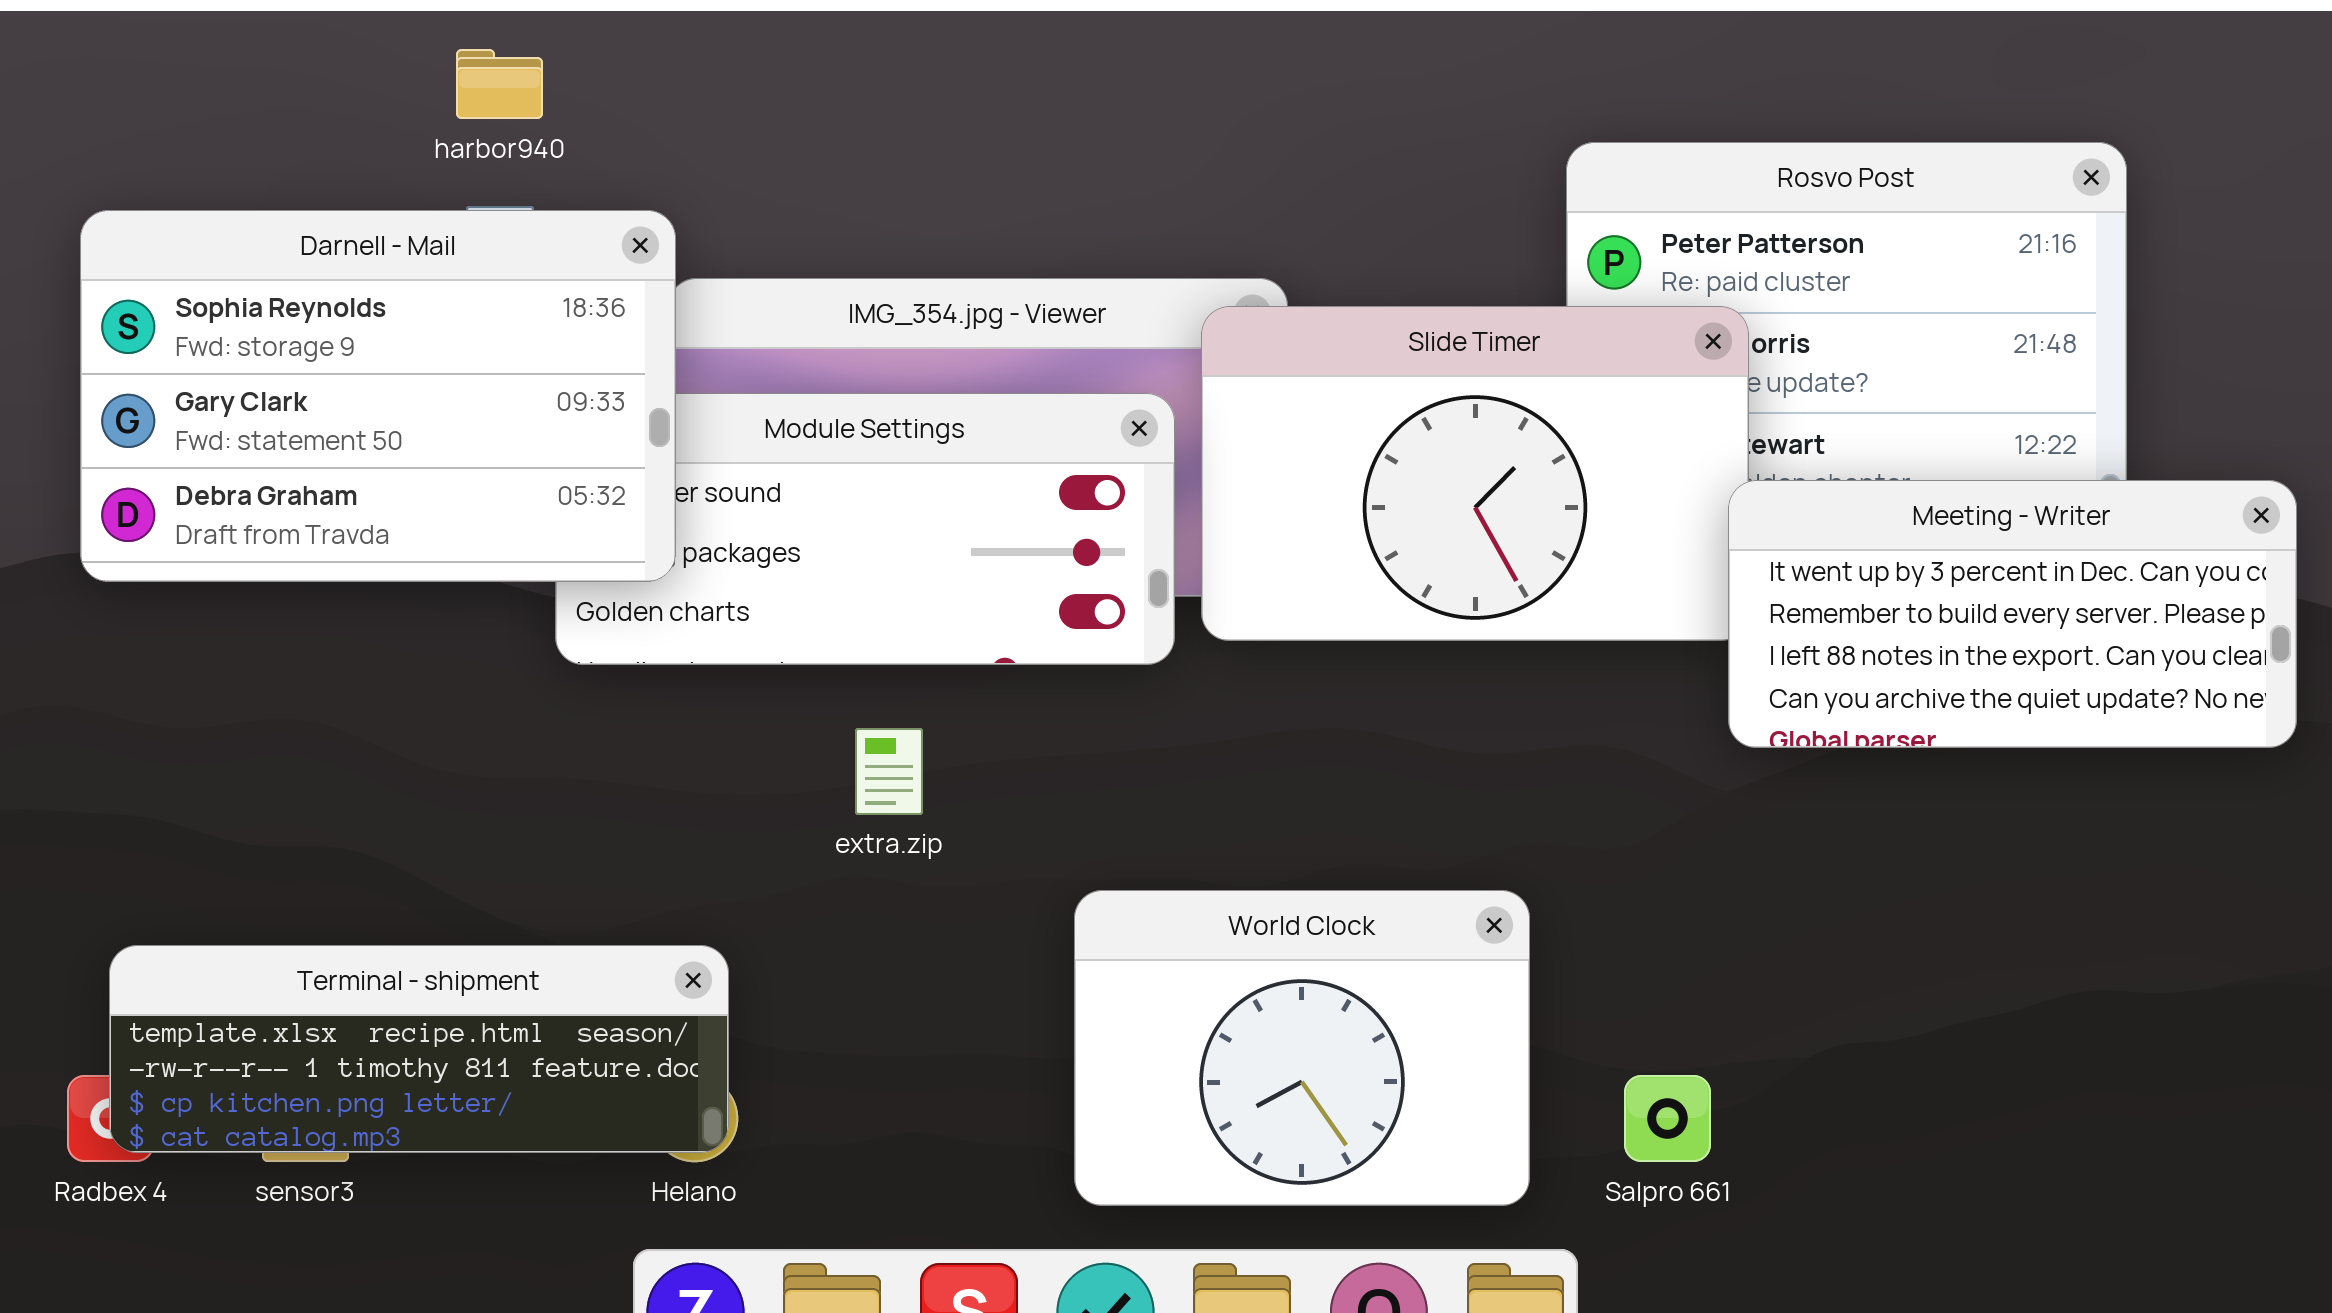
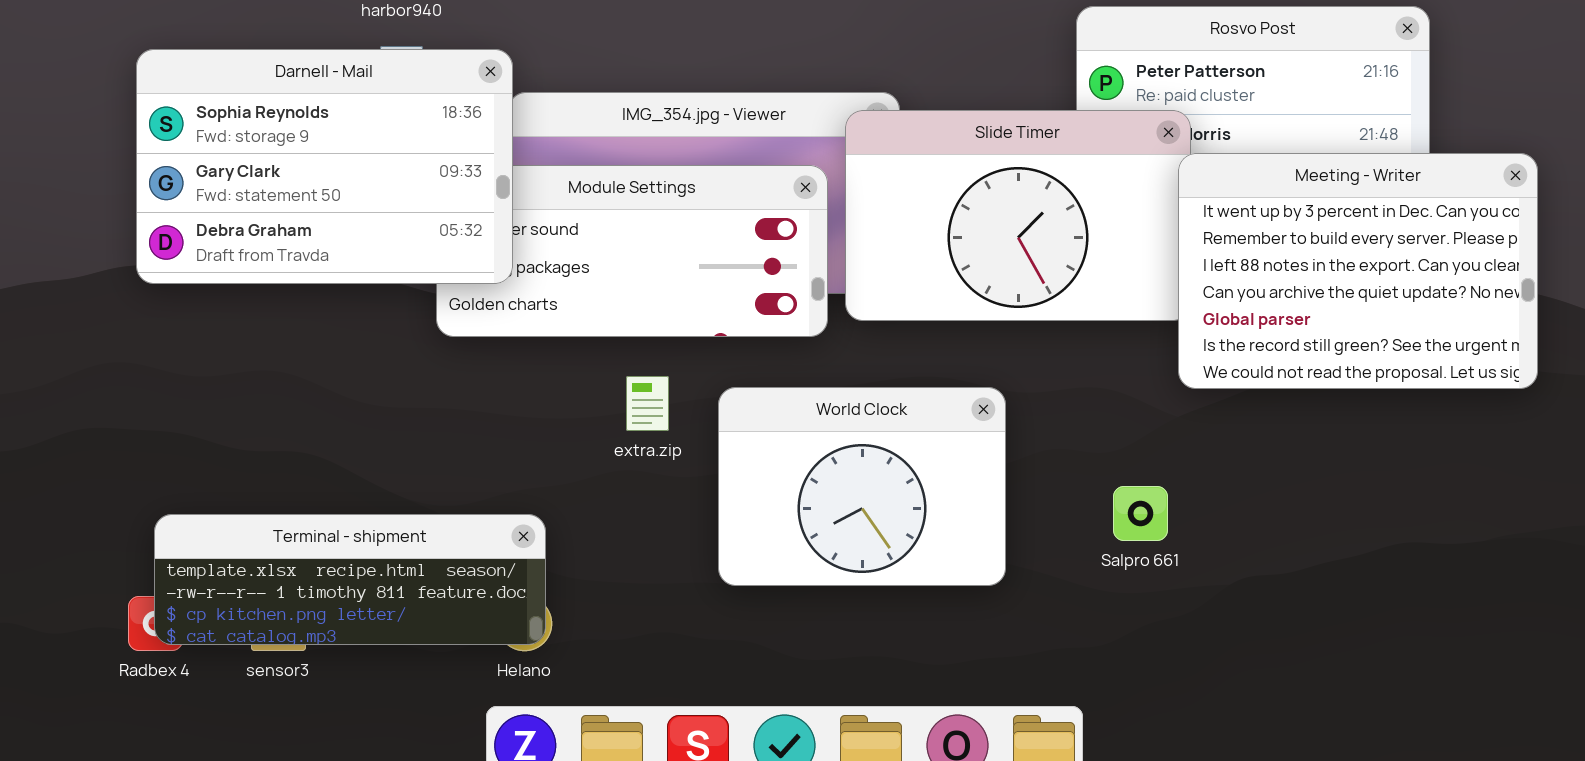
Meeting - Writer: [1728,480,2297,748] -> [1178,153,1538,389], resized
World Clock: [1074,890,1530,1206] -> [718,387,1006,586], moved
Salpro 661: [1624,1075,1711,1162] -> [1113,486,1168,541], moved

